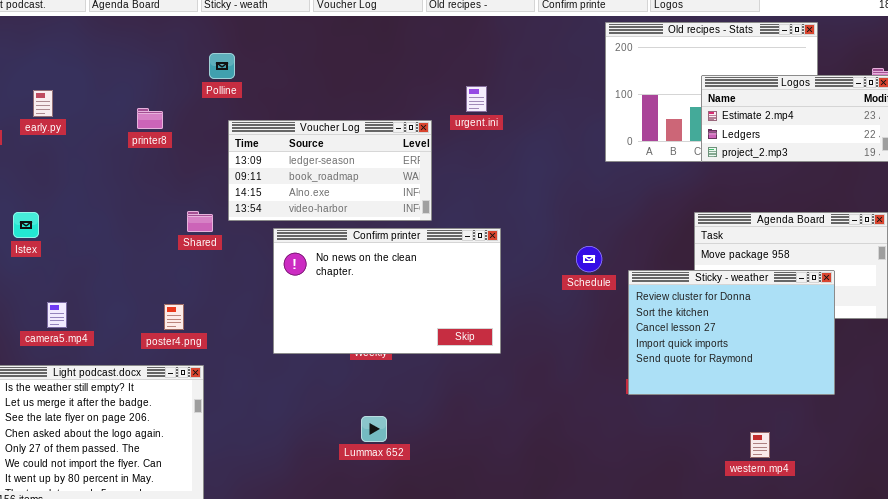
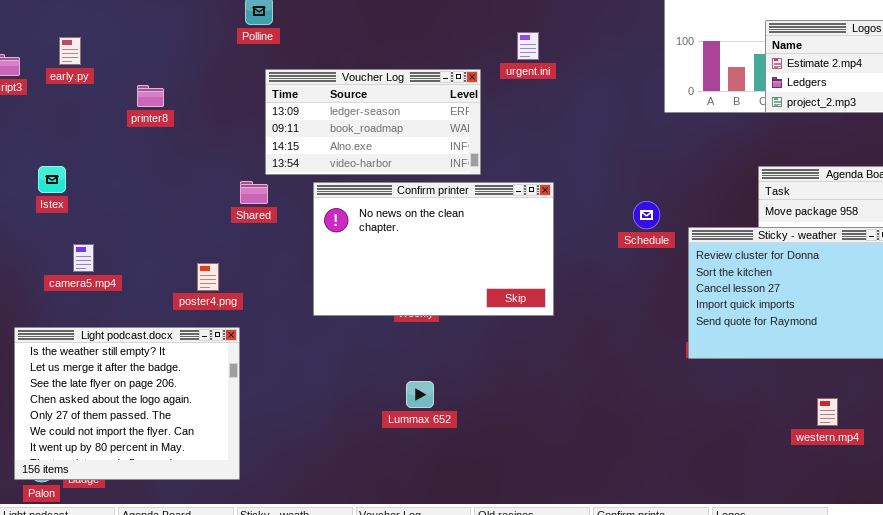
printer8: [137,108,163,129] -> [137,85,164,107], moved
Shared: [187,211,213,232] -> [240,181,268,204], moved
camera5.mp4: [47,302,67,328] -> [73,244,94,272], moved

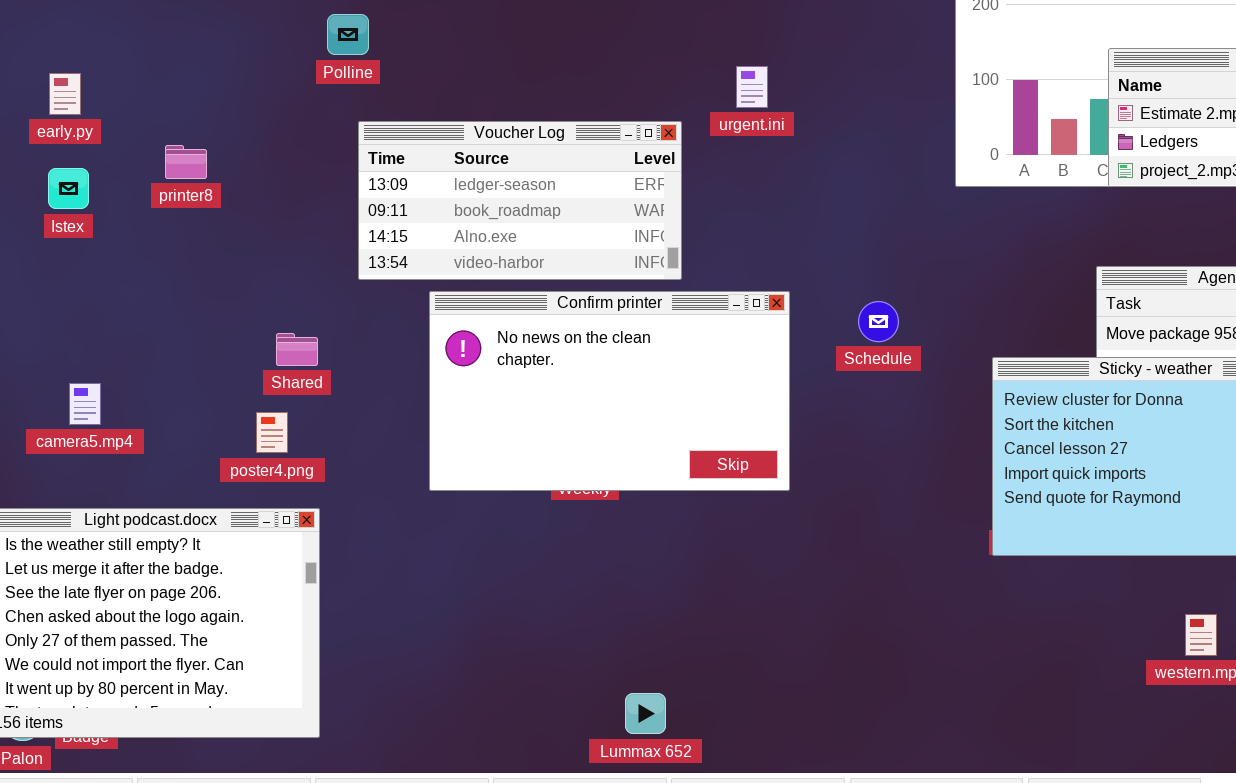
Istex: [38,166,66,193] -> [48,168,89,209], moved
Shared: [240,181,268,204] -> [276,333,318,366], moved
Schedule: [633,201,660,229] -> [858,301,899,342], moved
Lummax 652: [406,381,434,408] -> [625,693,666,734], moved

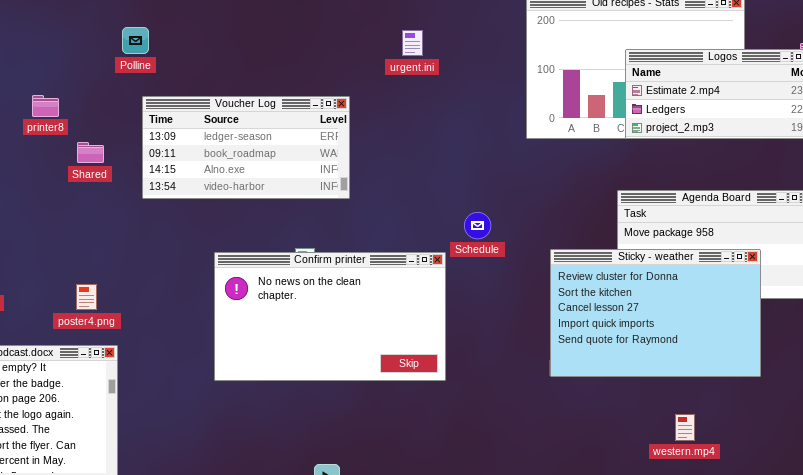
urgent.ini: [736,66,768,108] -> [402,30,423,56], moved
printer8: [165,145,207,179] -> [32,95,59,117], moved
Confirm printer: [429,291,790,491] -> [214,252,446,381], moved
Shared: [276,333,318,366] -> [77,142,104,163], moved

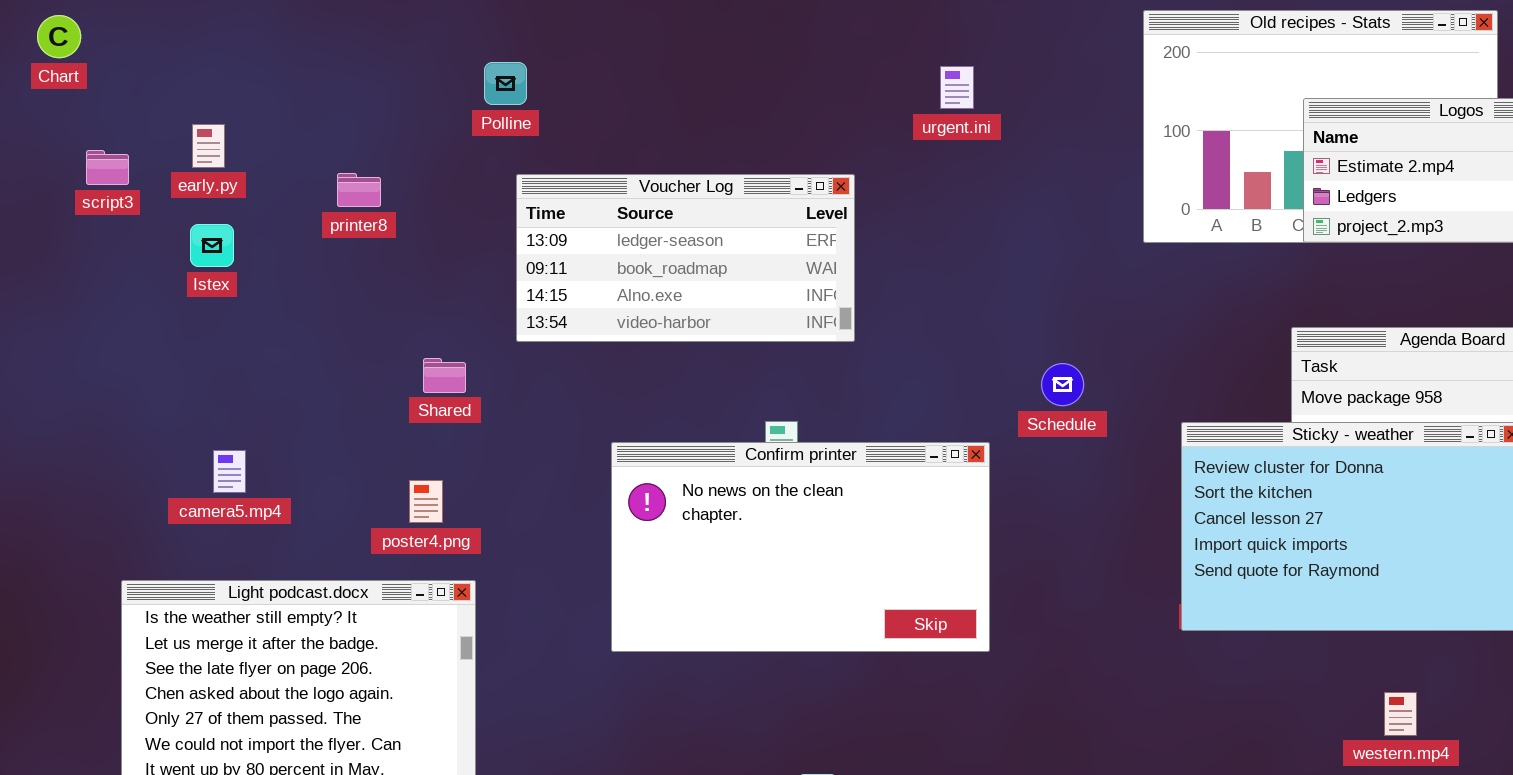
Shared: [77,142,104,163] -> [423,358,466,393], moved
Confirm printer: [214,252,446,381] -> [611,442,990,652], moved

